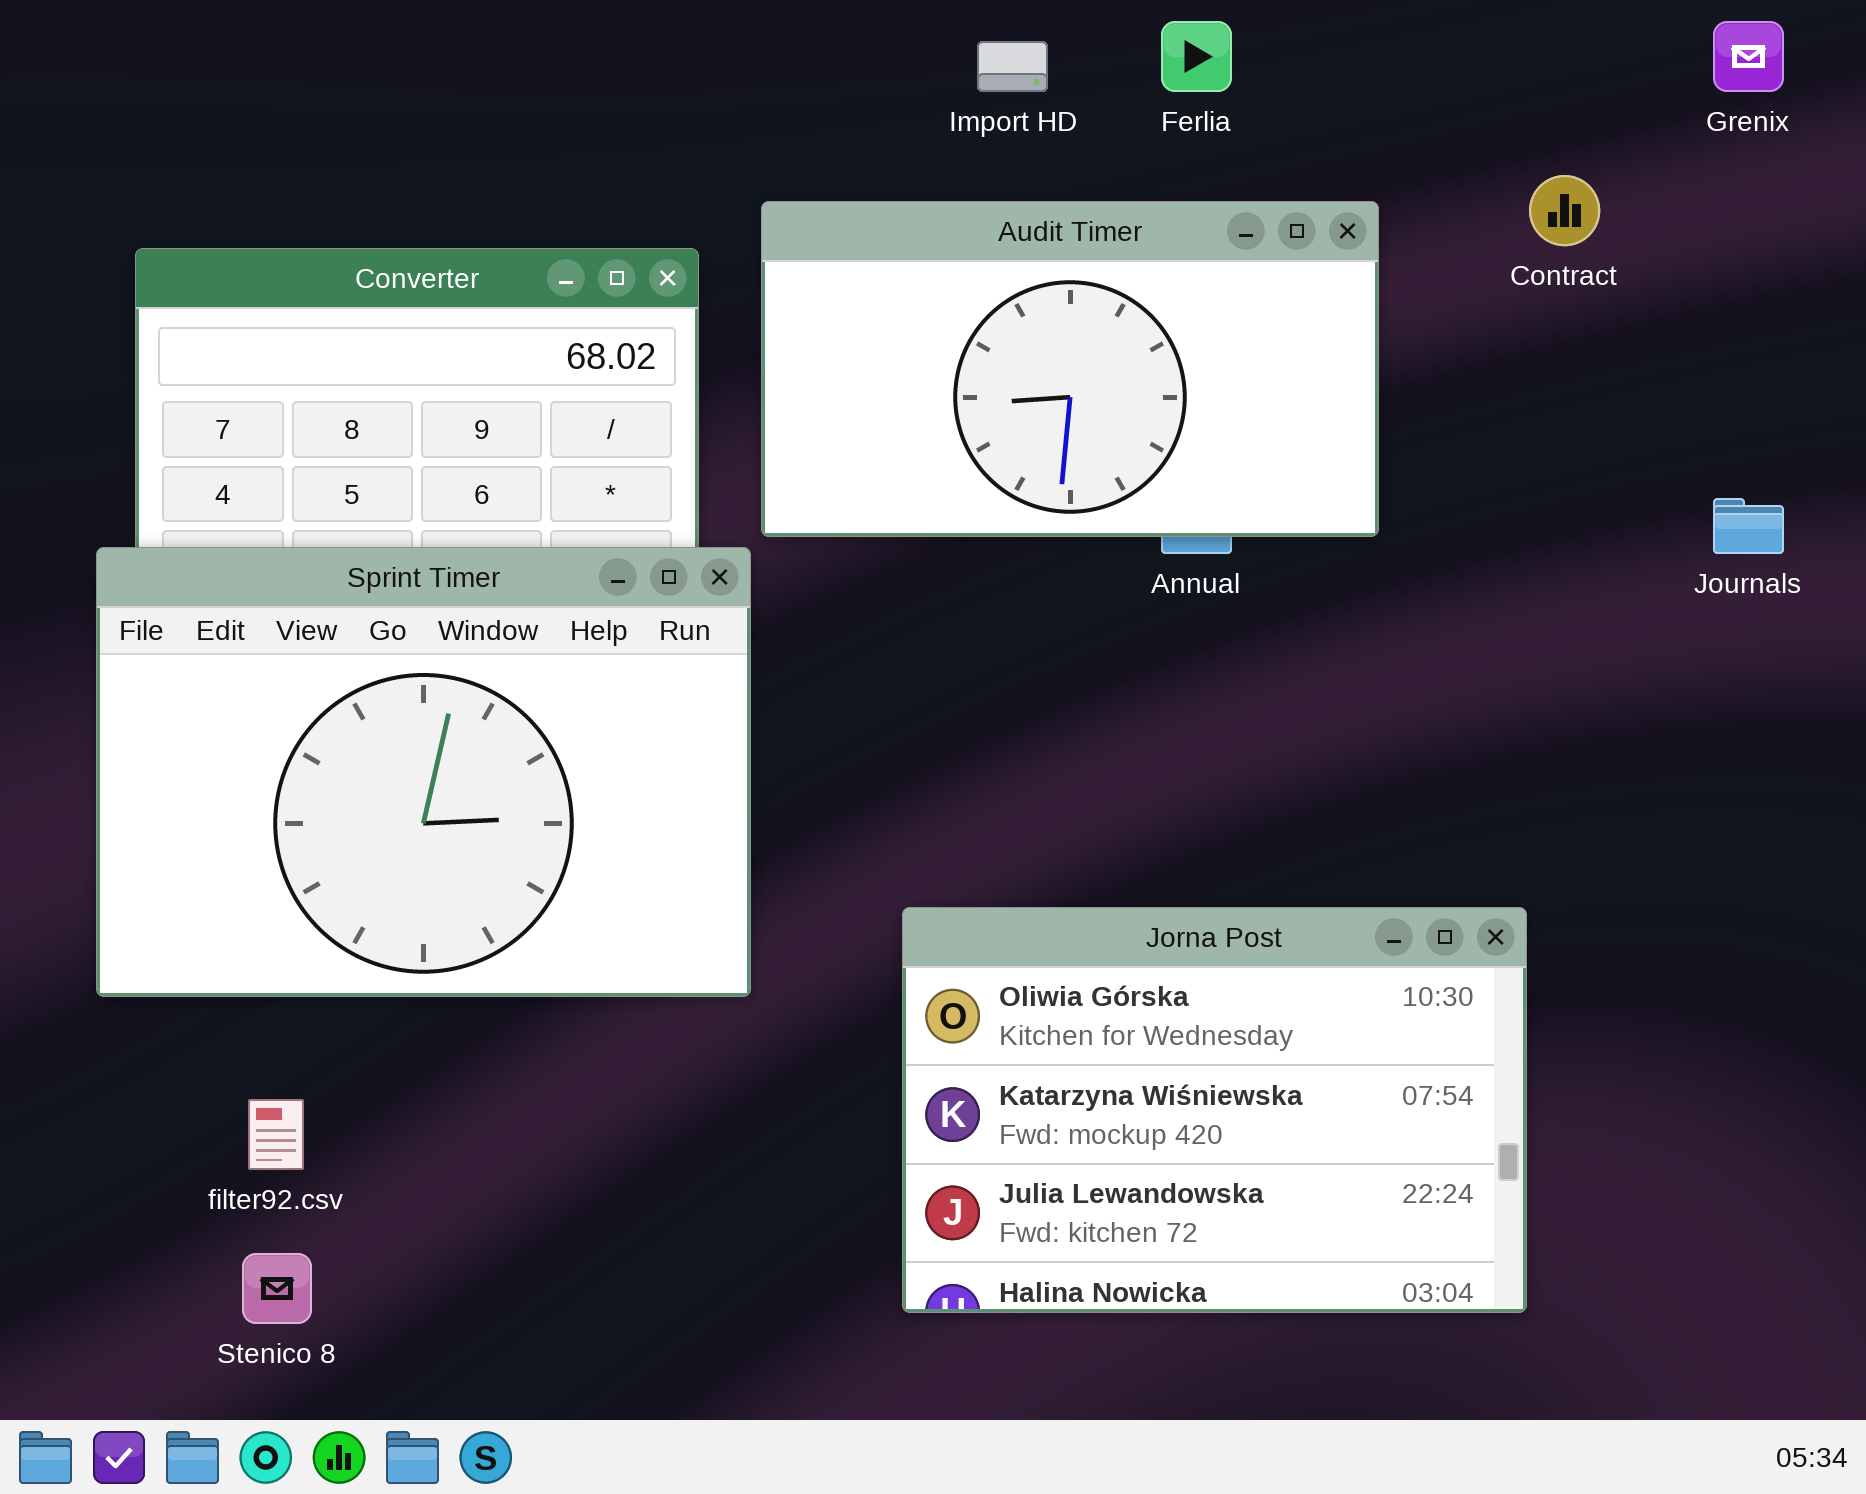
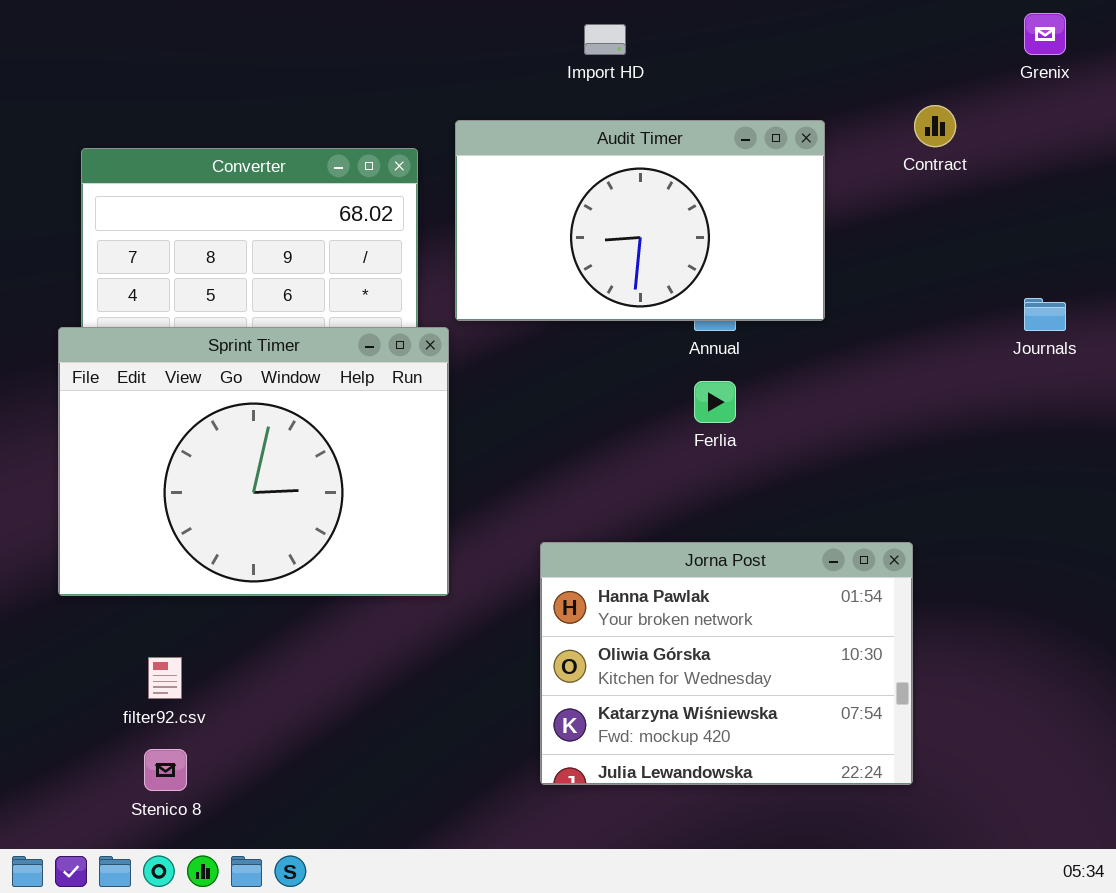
Ferlia: [1161,21,1232,92] -> [694,381,736,423], moved
Jorna Post: [902,907,1527,1313] -> [540,542,913,785], scrolled up 1 row

